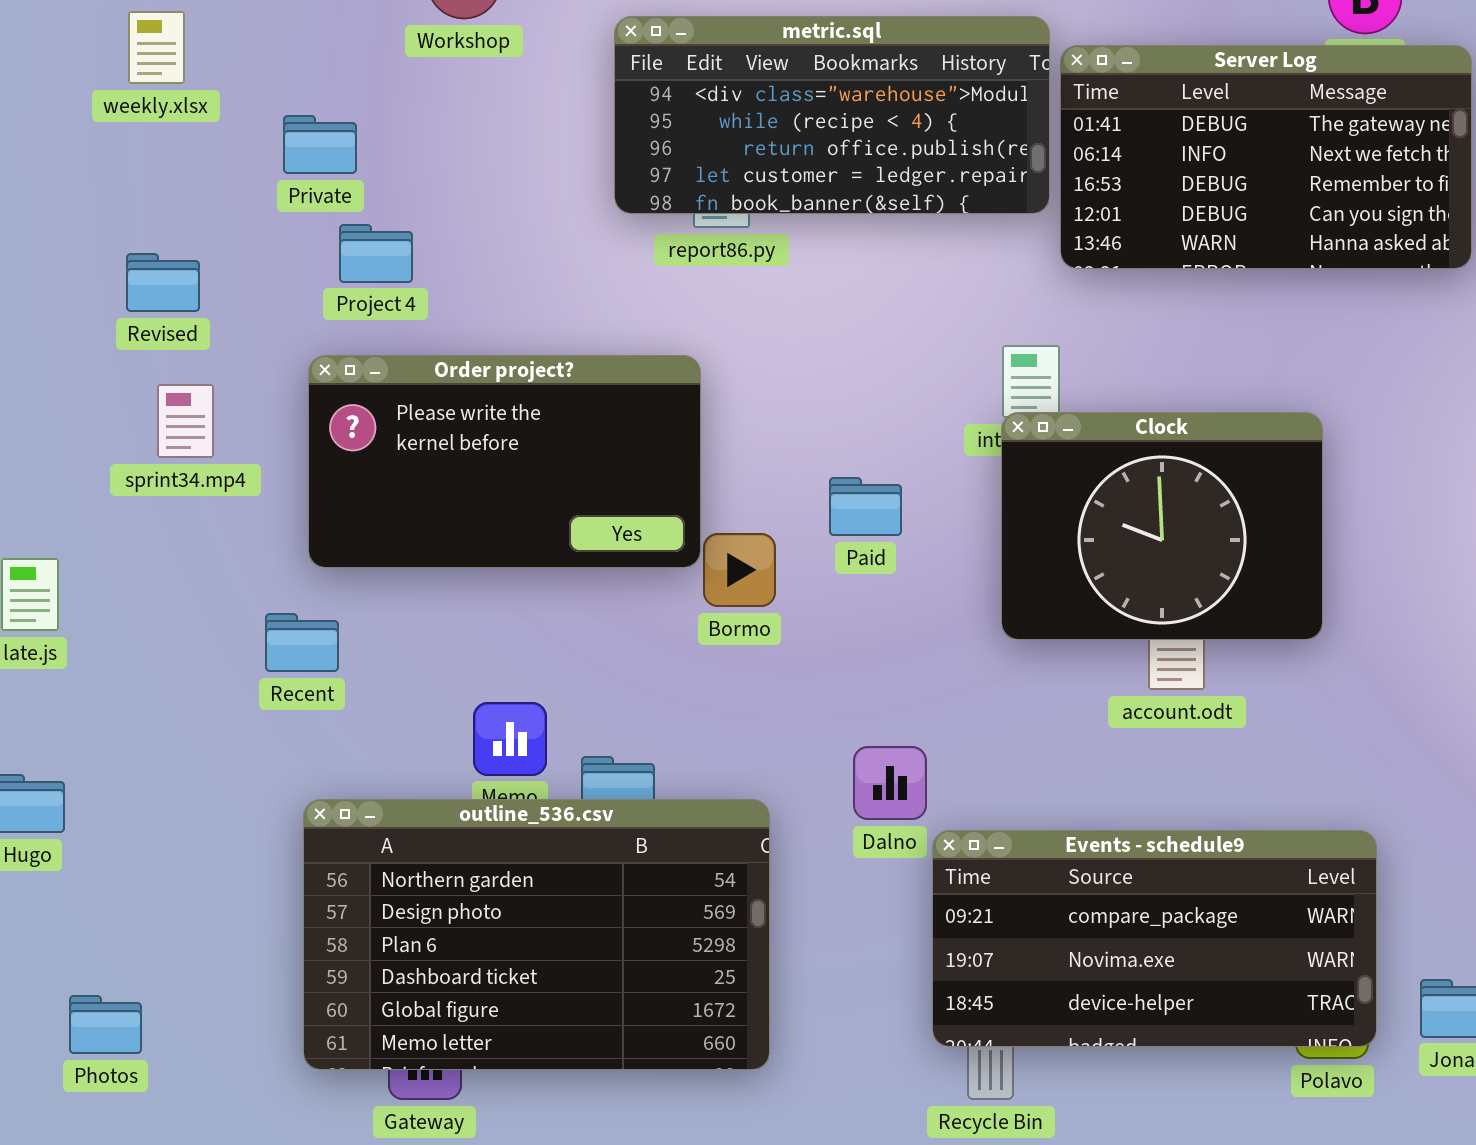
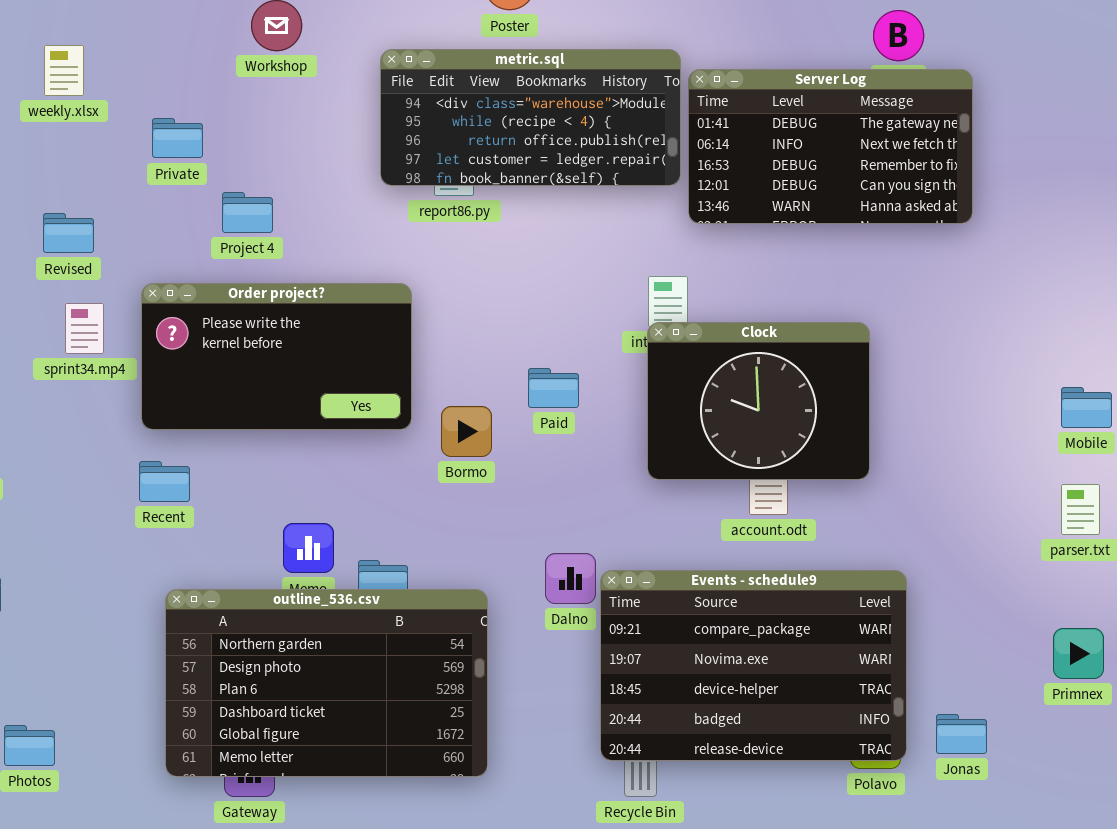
Project 4: [339,224,413,283] -> [222,192,273,233], moved
Order project?: [308,355,701,568] -> [141,283,412,430], moved
Events - schedule9: [932,830,1377,1047] -> [600,570,907,761], resized

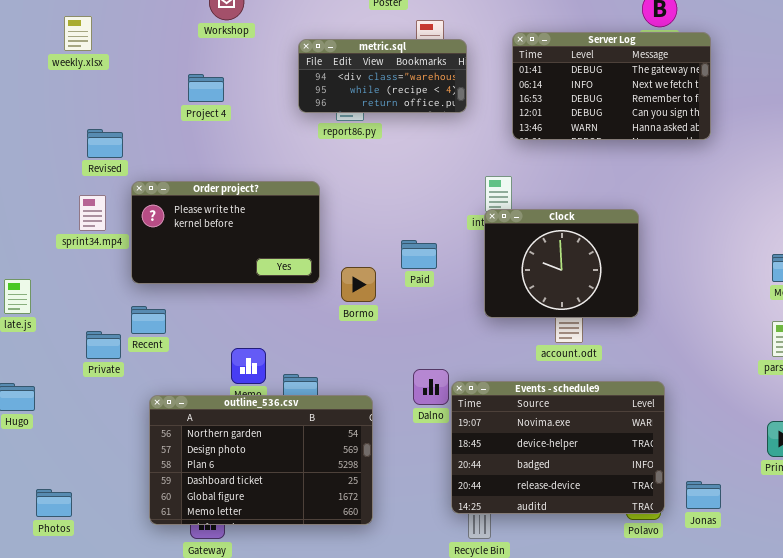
metric.sql: [380,49,681,186] -> [298,39,467,113], resized
Private: [152,118,203,158] -> [86,331,121,359], moved
Project 4: [222,192,273,233] -> [188,74,224,102], moved
Revised: [43,213,94,253] -> [87,129,123,158], moved
Events - schedule9: [600,570,907,761] -> [451,381,665,514], scrolled down 1 row

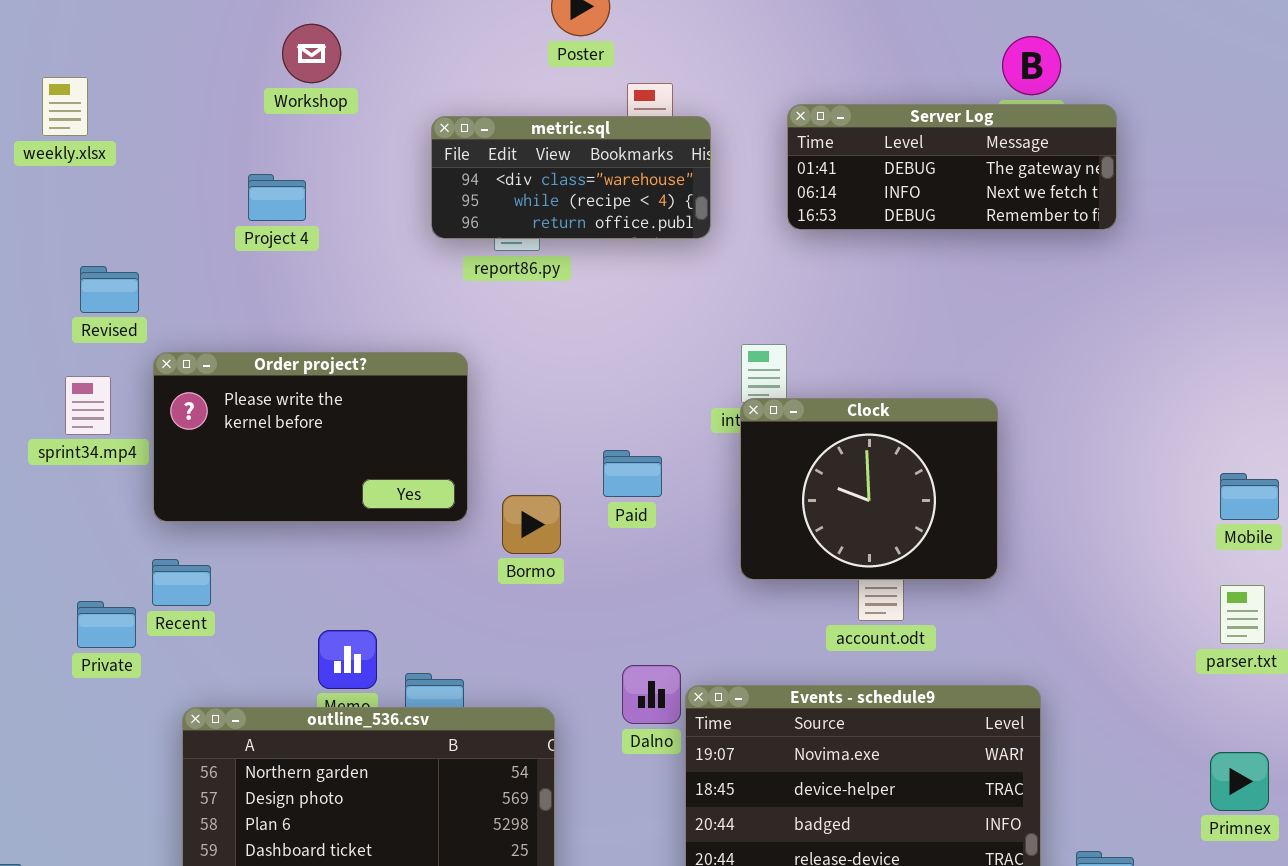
Server Log: [512,32,711,140] -> [787,104,1117,230], resized

